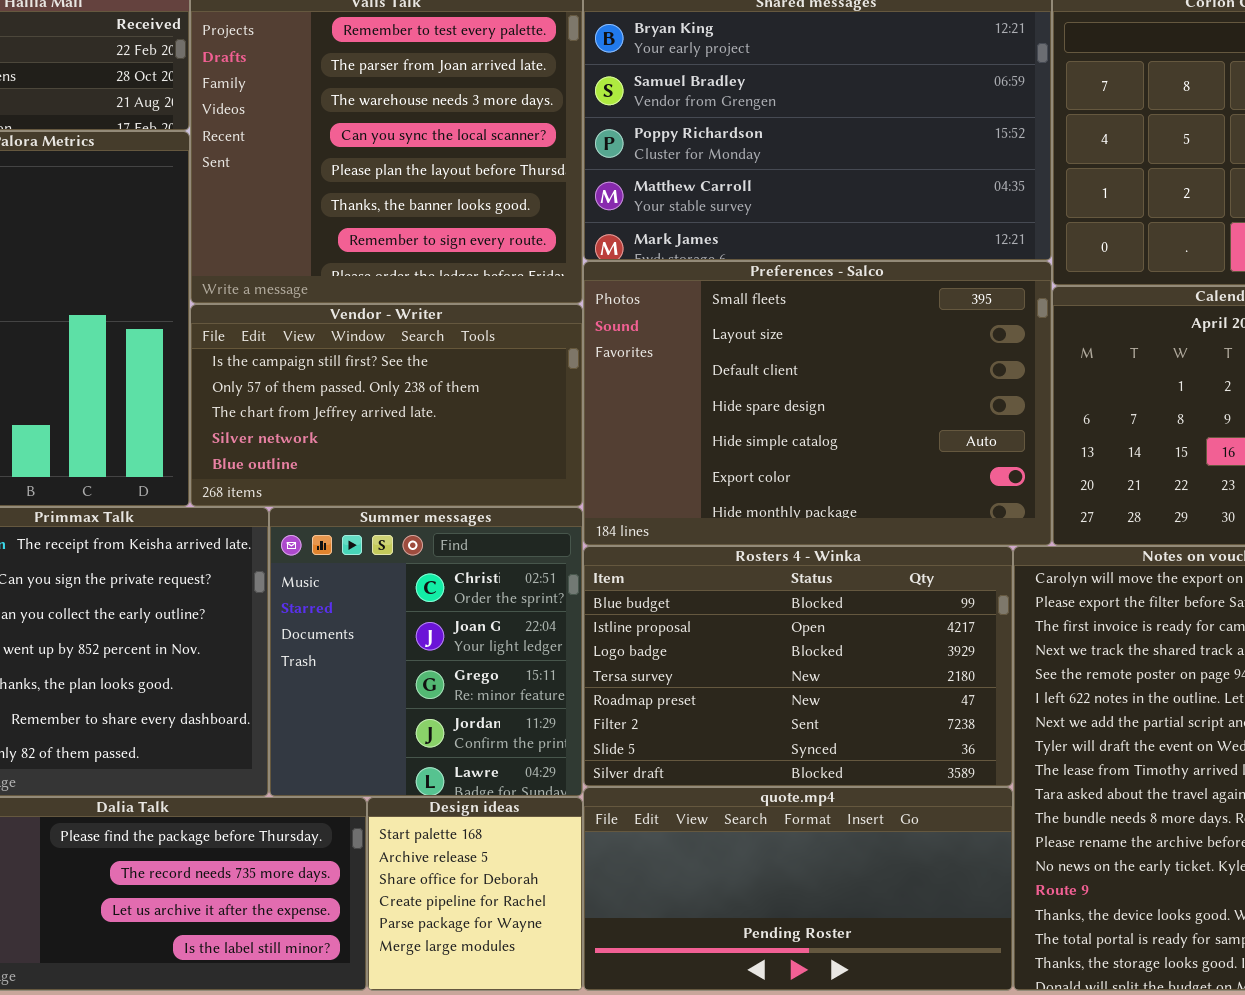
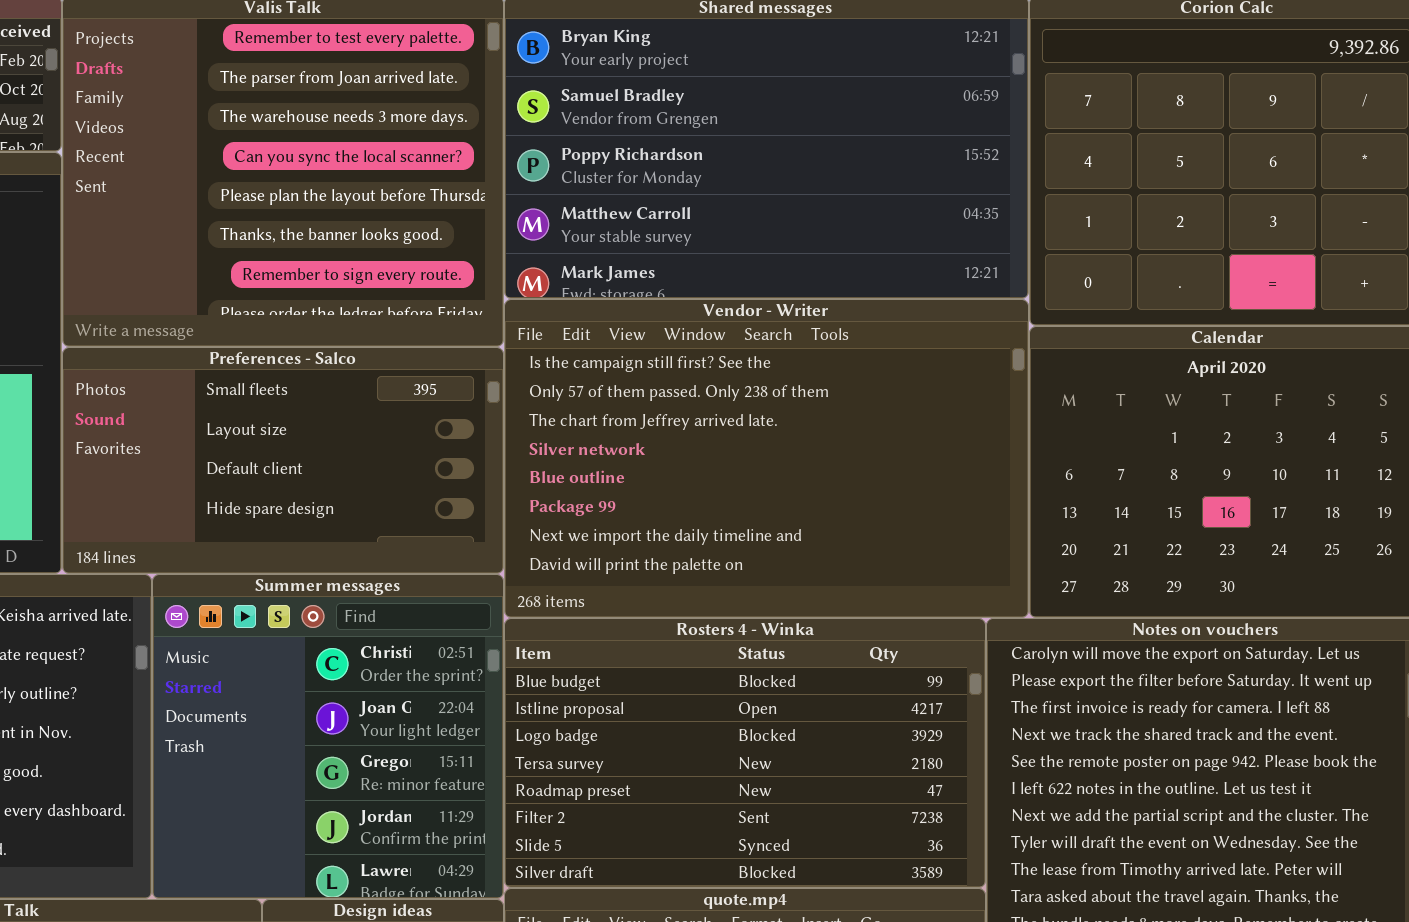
Preferences - Salco: [583,261,1052,546] -> [62,347,504,574], moved, resized
Vendor - Writer: [190,304,583,507] -> [504,299,1029,618], moved, resized

